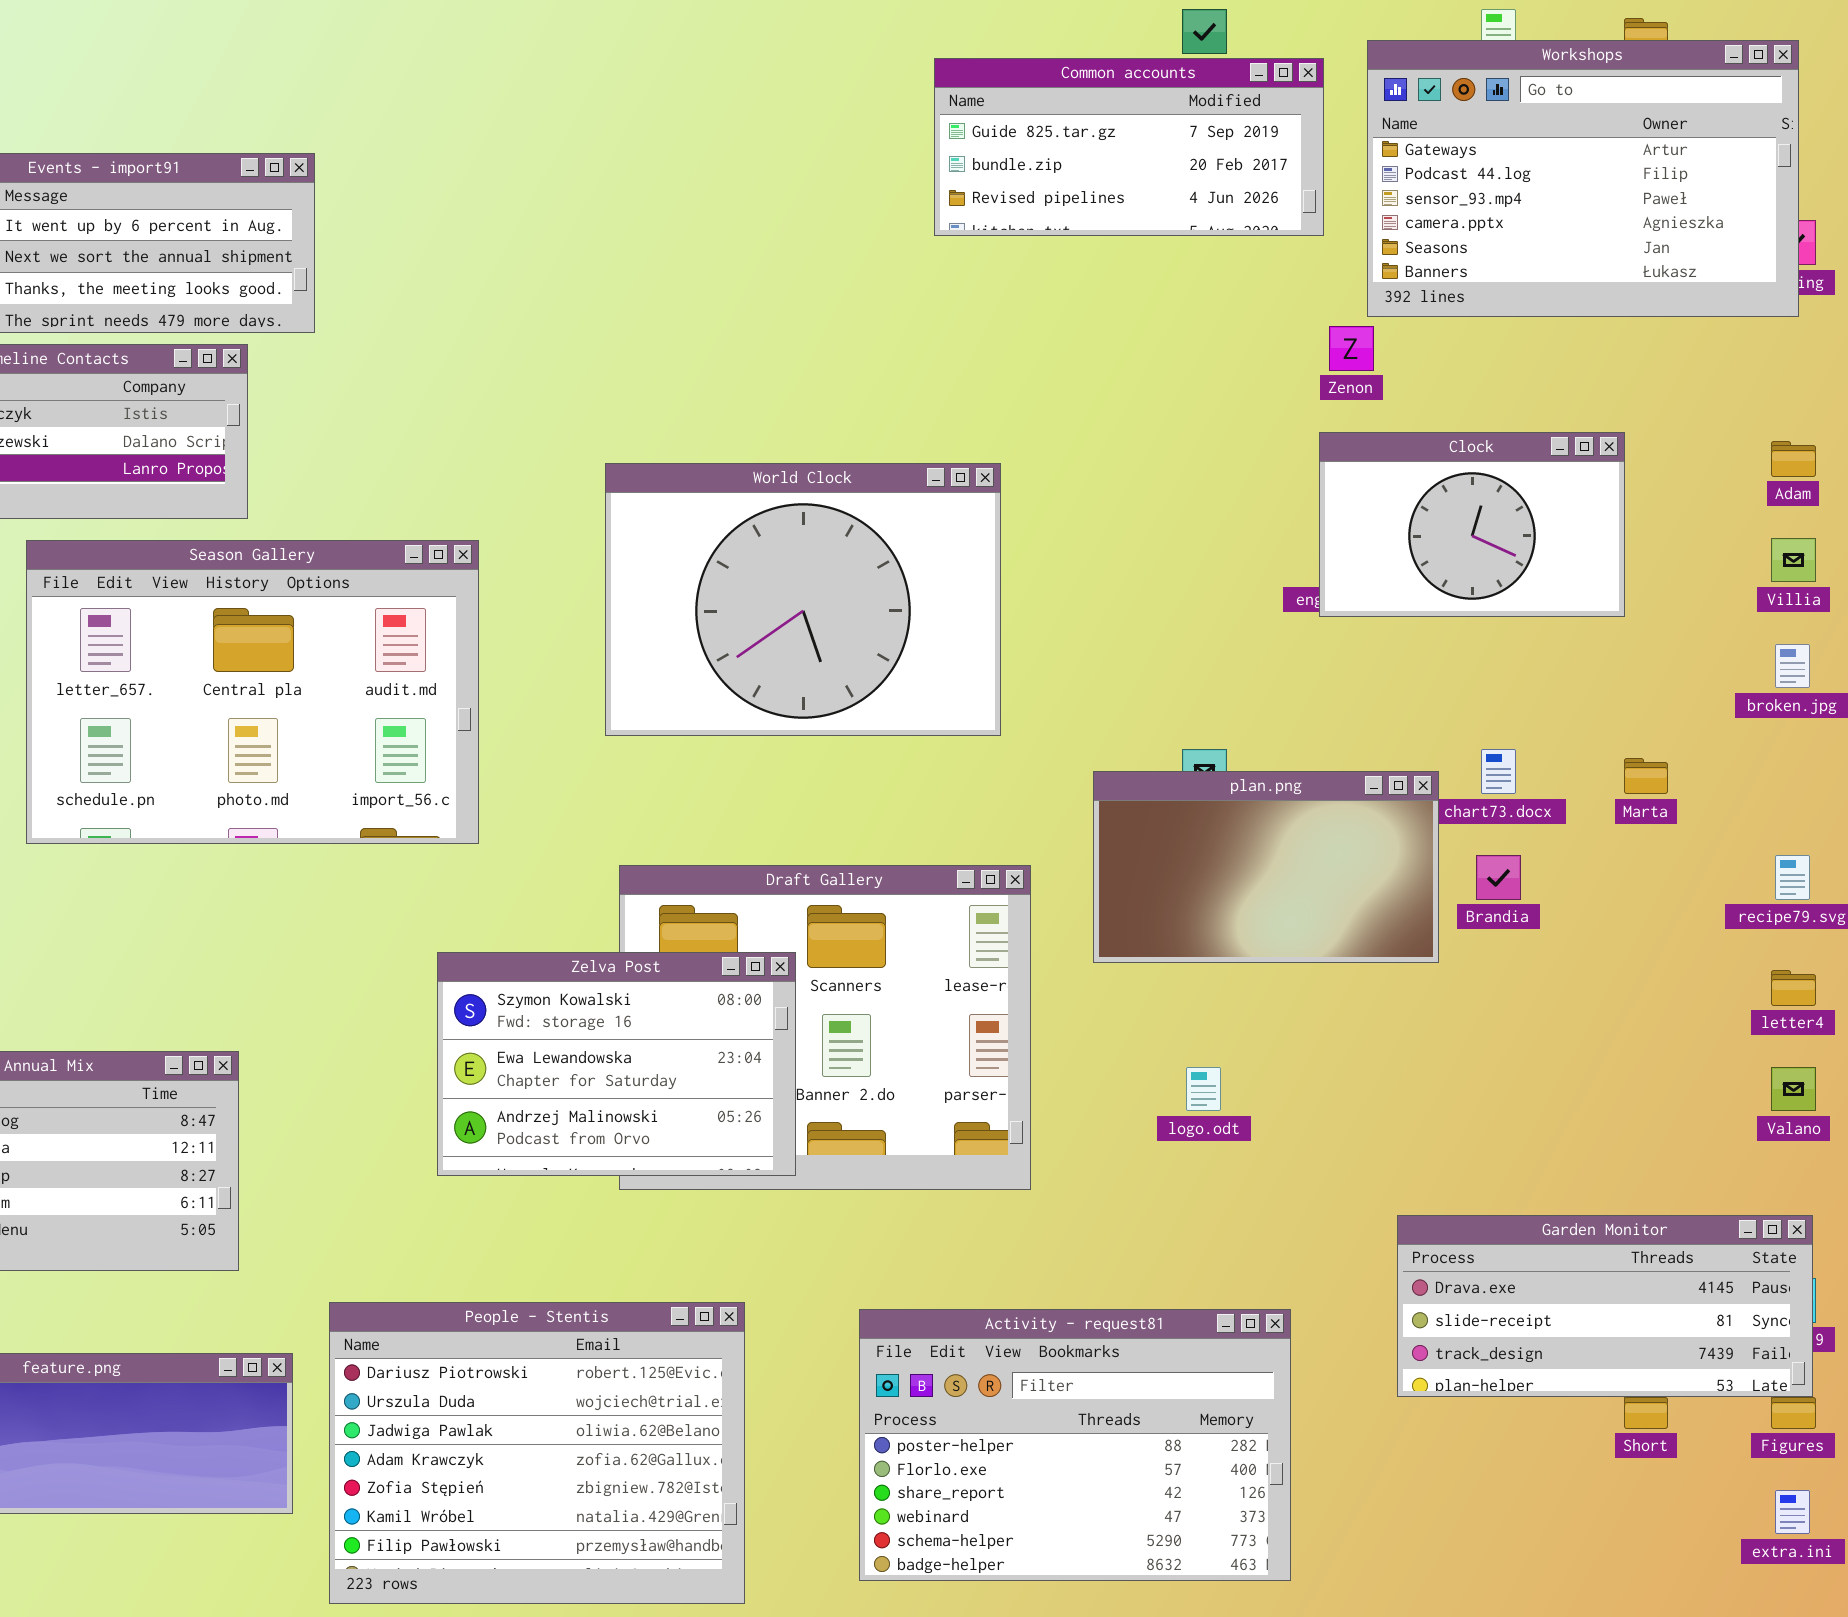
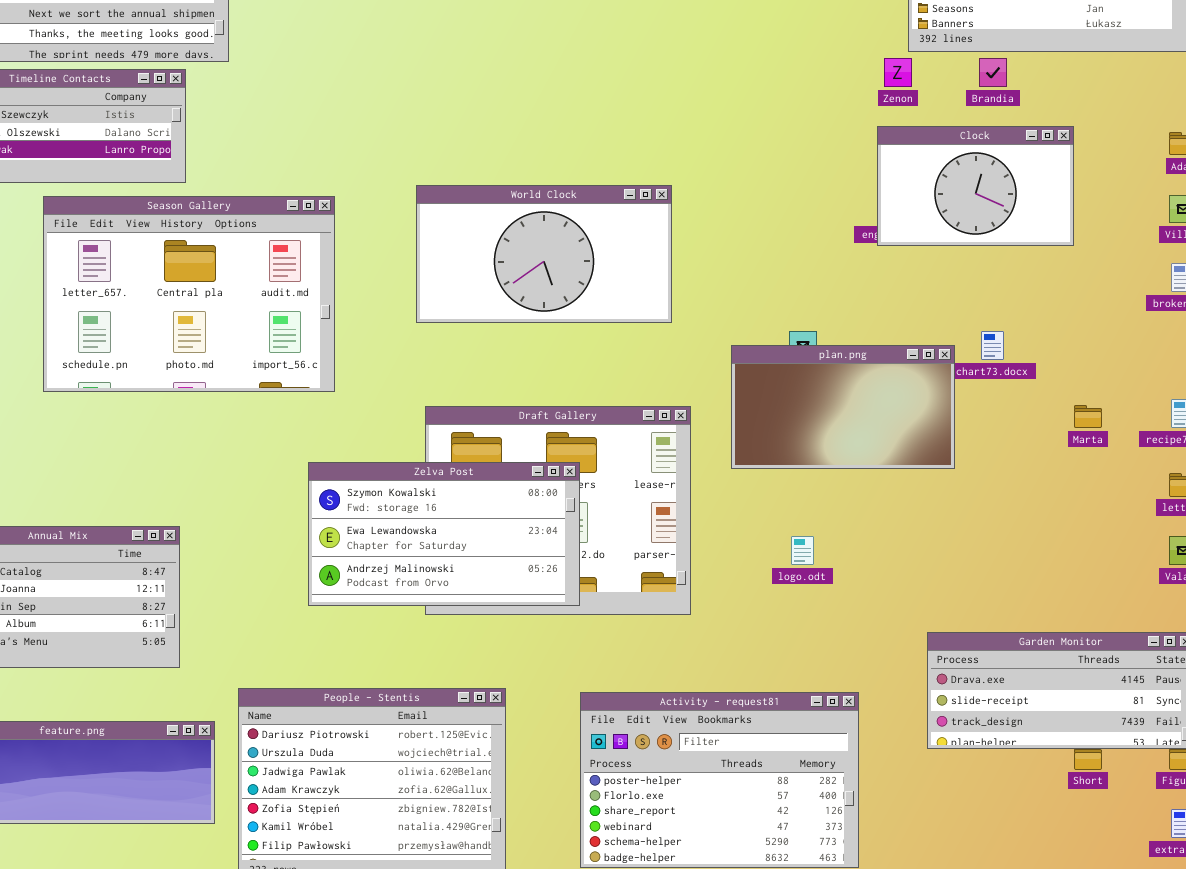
World Clock: [605,463,1001,736] -> [416,185,672,323], resized
Marta: [1624,758,1668,794] -> [1074,405,1102,428], moved
Brandia: [1476,855,1521,900] -> [979,58,1007,87], moved
Zelva Post: [437,952,796,1176] -> [308,462,580,606], resized

